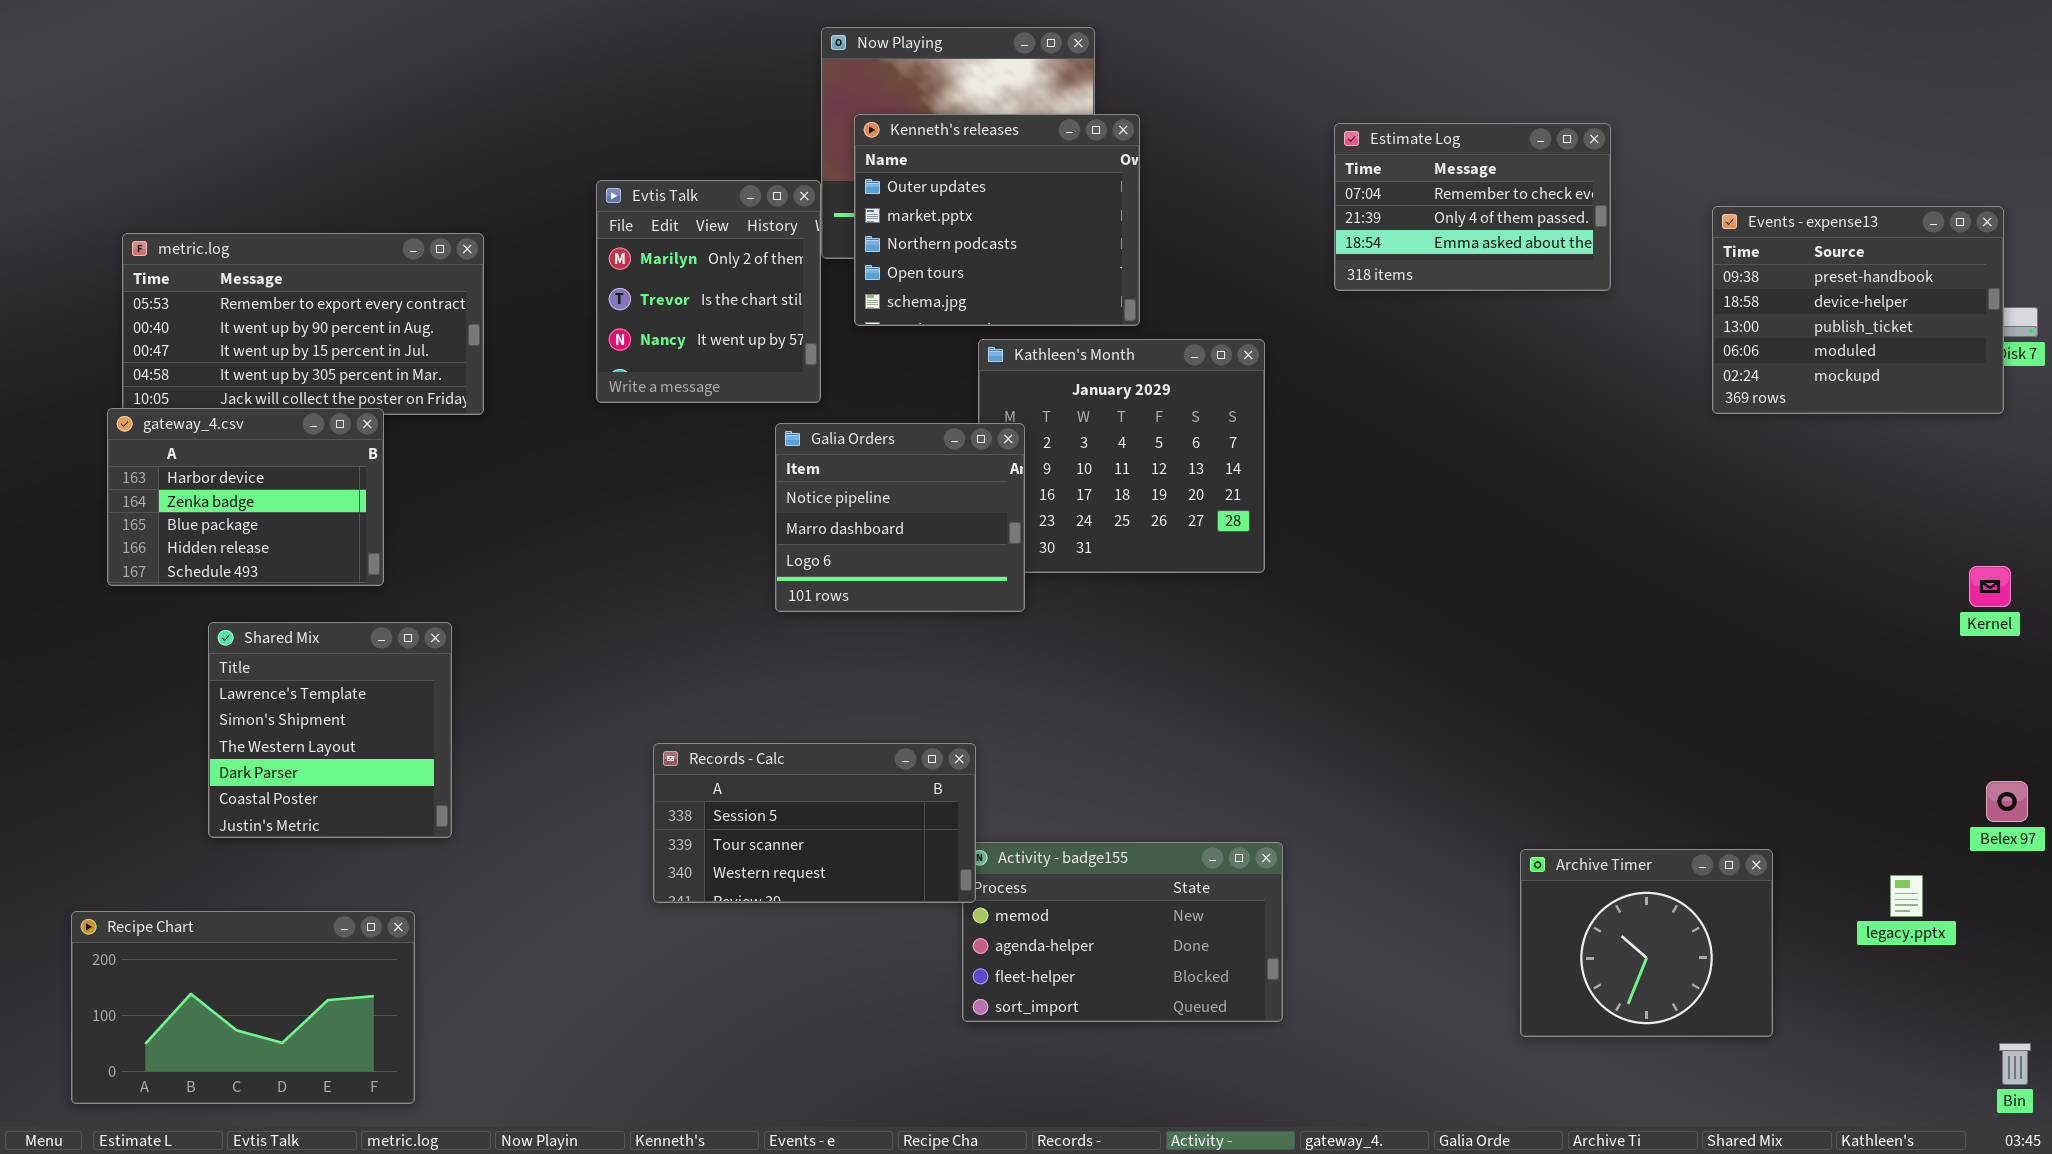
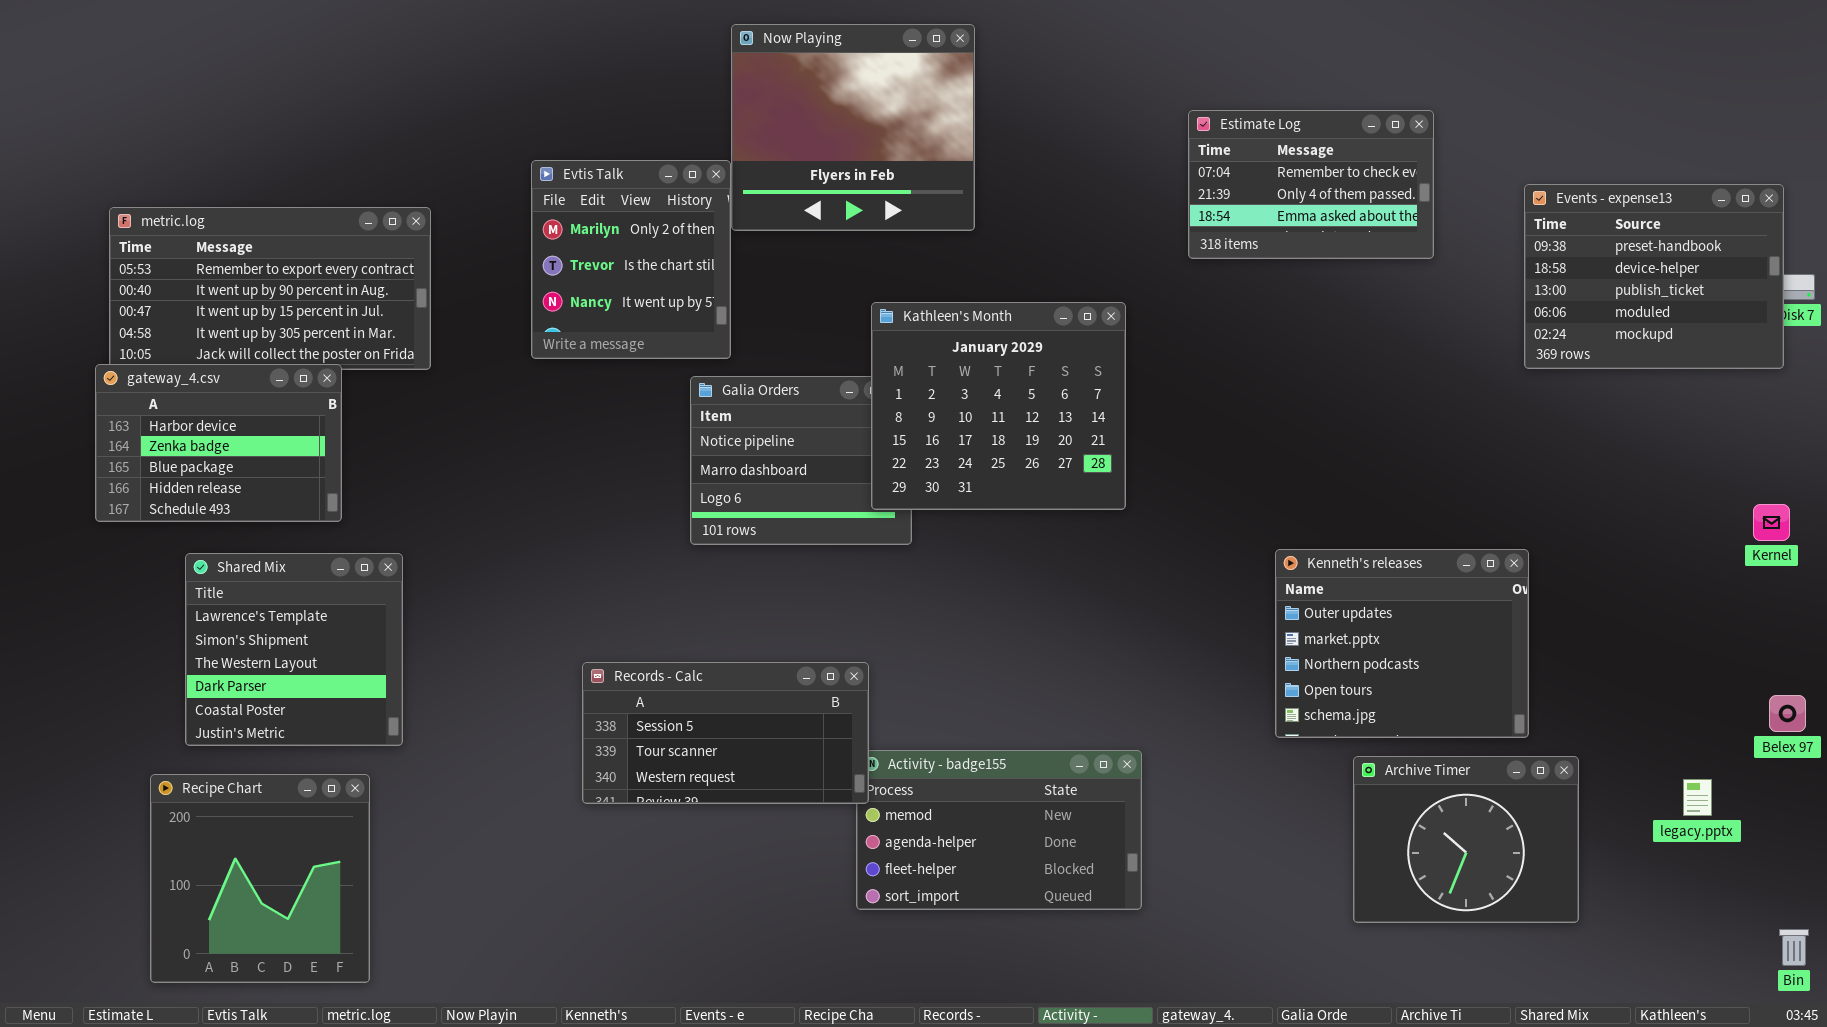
Kenneth's releases: [854,114,1140,326] -> [1275,549,1529,738], moved
Kathleen's Month: [978,339,1265,573] -> [871,302,1126,510], raised
Recipe Chart: [71,911,415,1104] -> [150,774,370,983], resized

